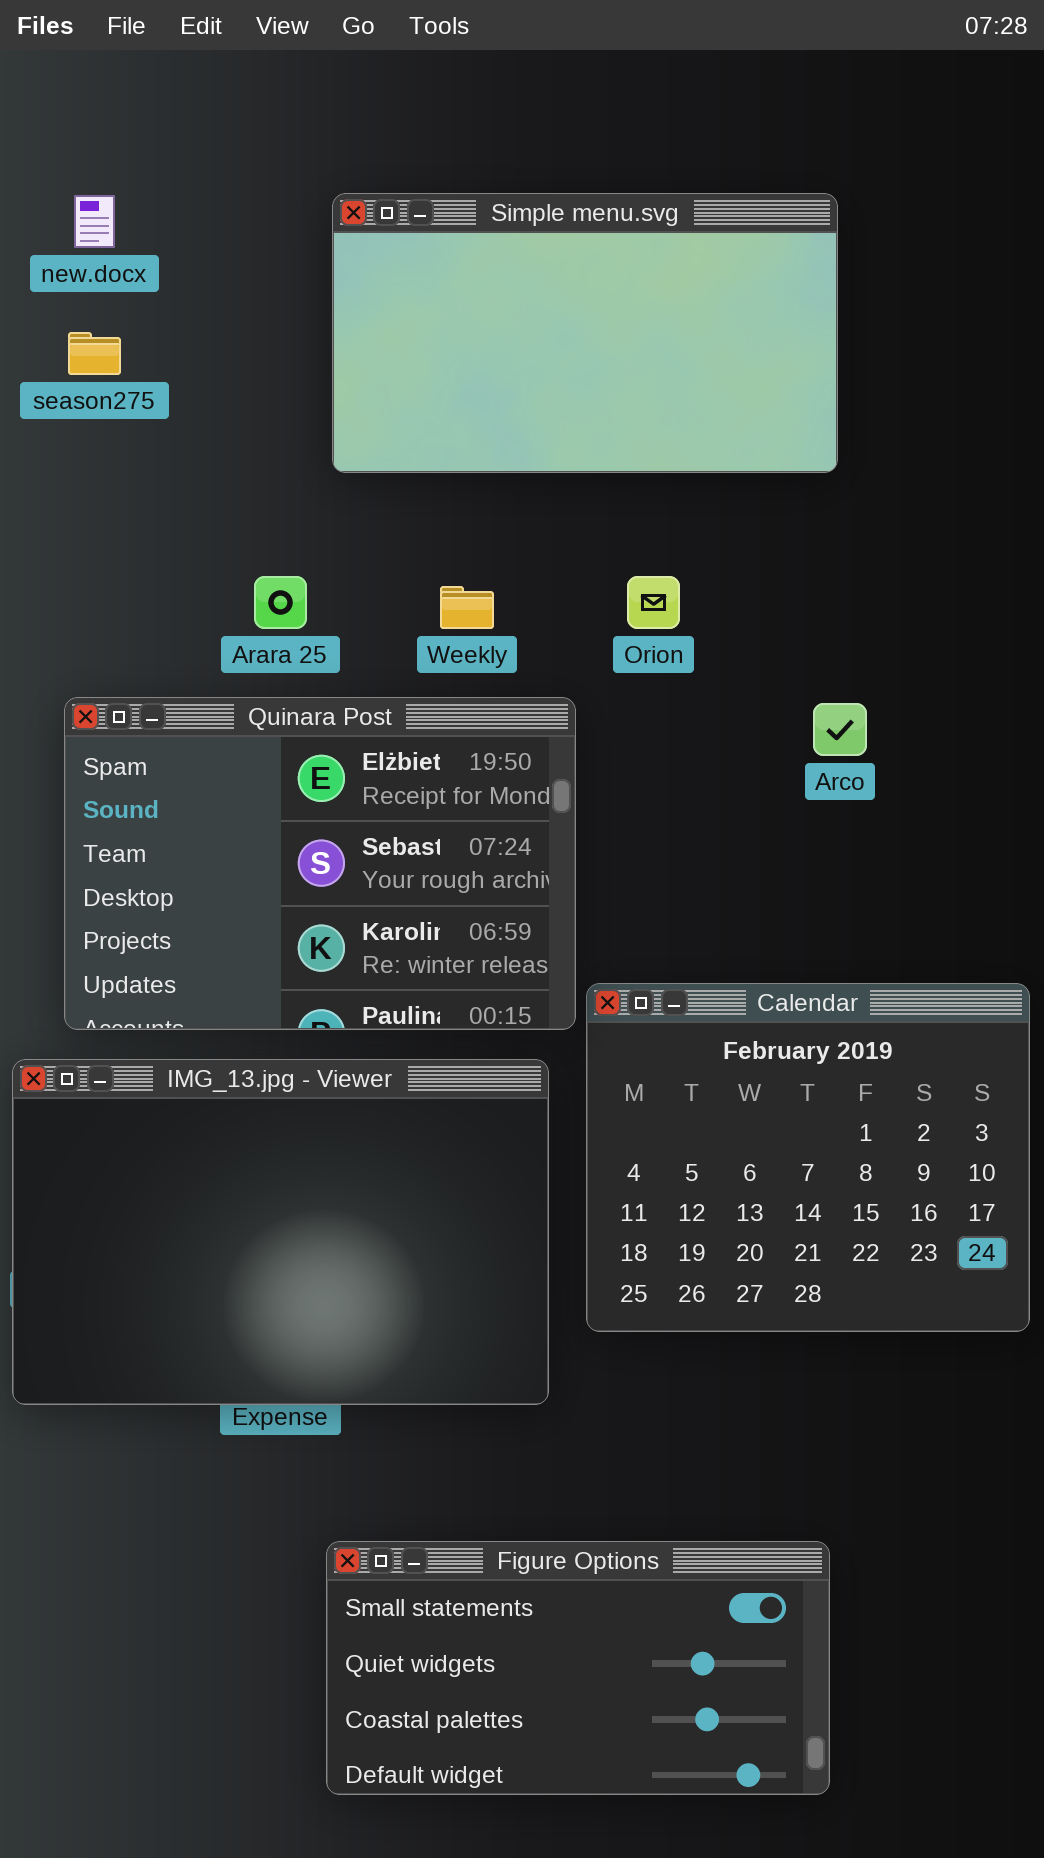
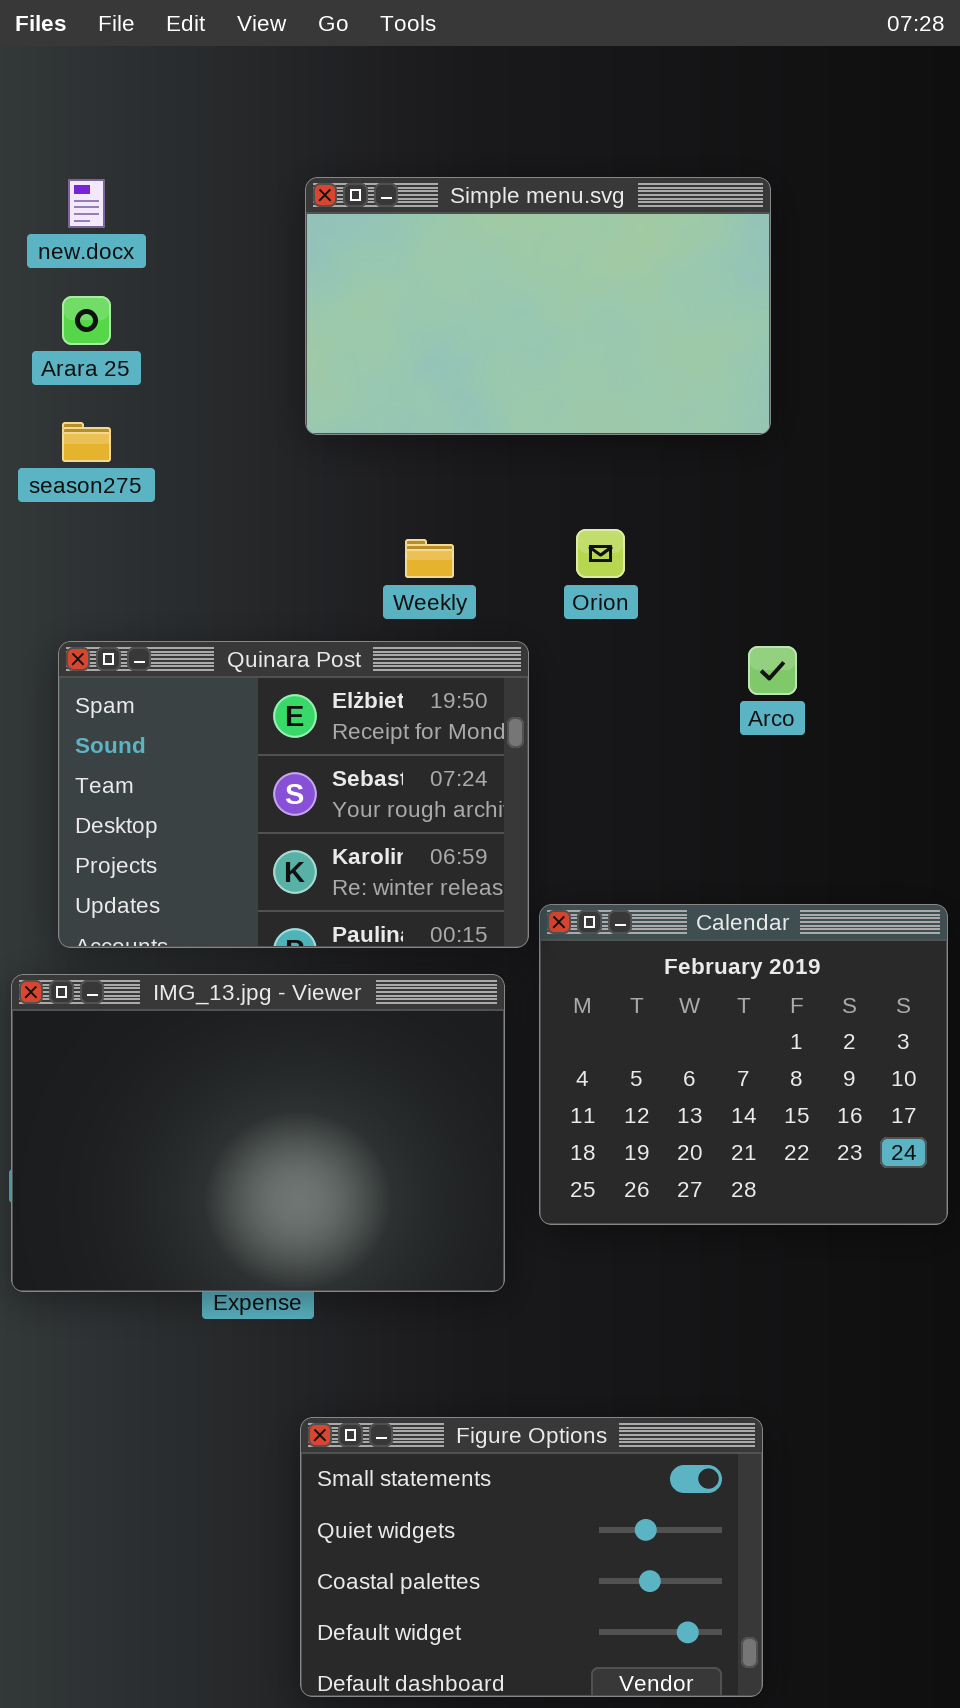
season275: [68,332,121,375] -> [62,422,111,462], moved
Arara 25: [254,576,307,629] -> [62,296,111,345], moved
Figure Options: [326,1541,830,1795] -> [300,1417,763,1697], resized

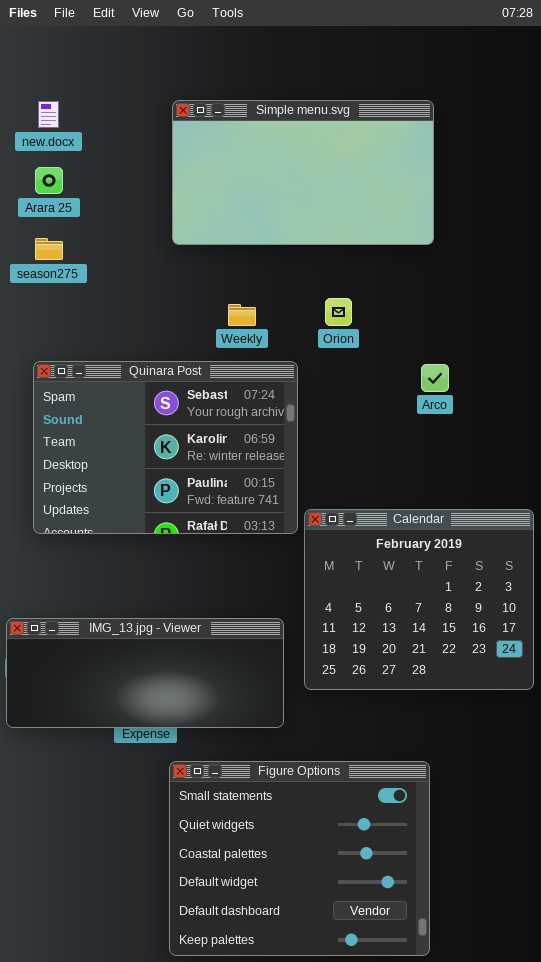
Quinara Post: [58,641,529,948] -> [33,361,298,534], scrolled down 1 row
IMG_13.jpg - Viewer: [11,974,505,1292] -> [6,618,284,728], resized
Figure Options: [300,1417,763,1697] -> [169,761,430,956], resized

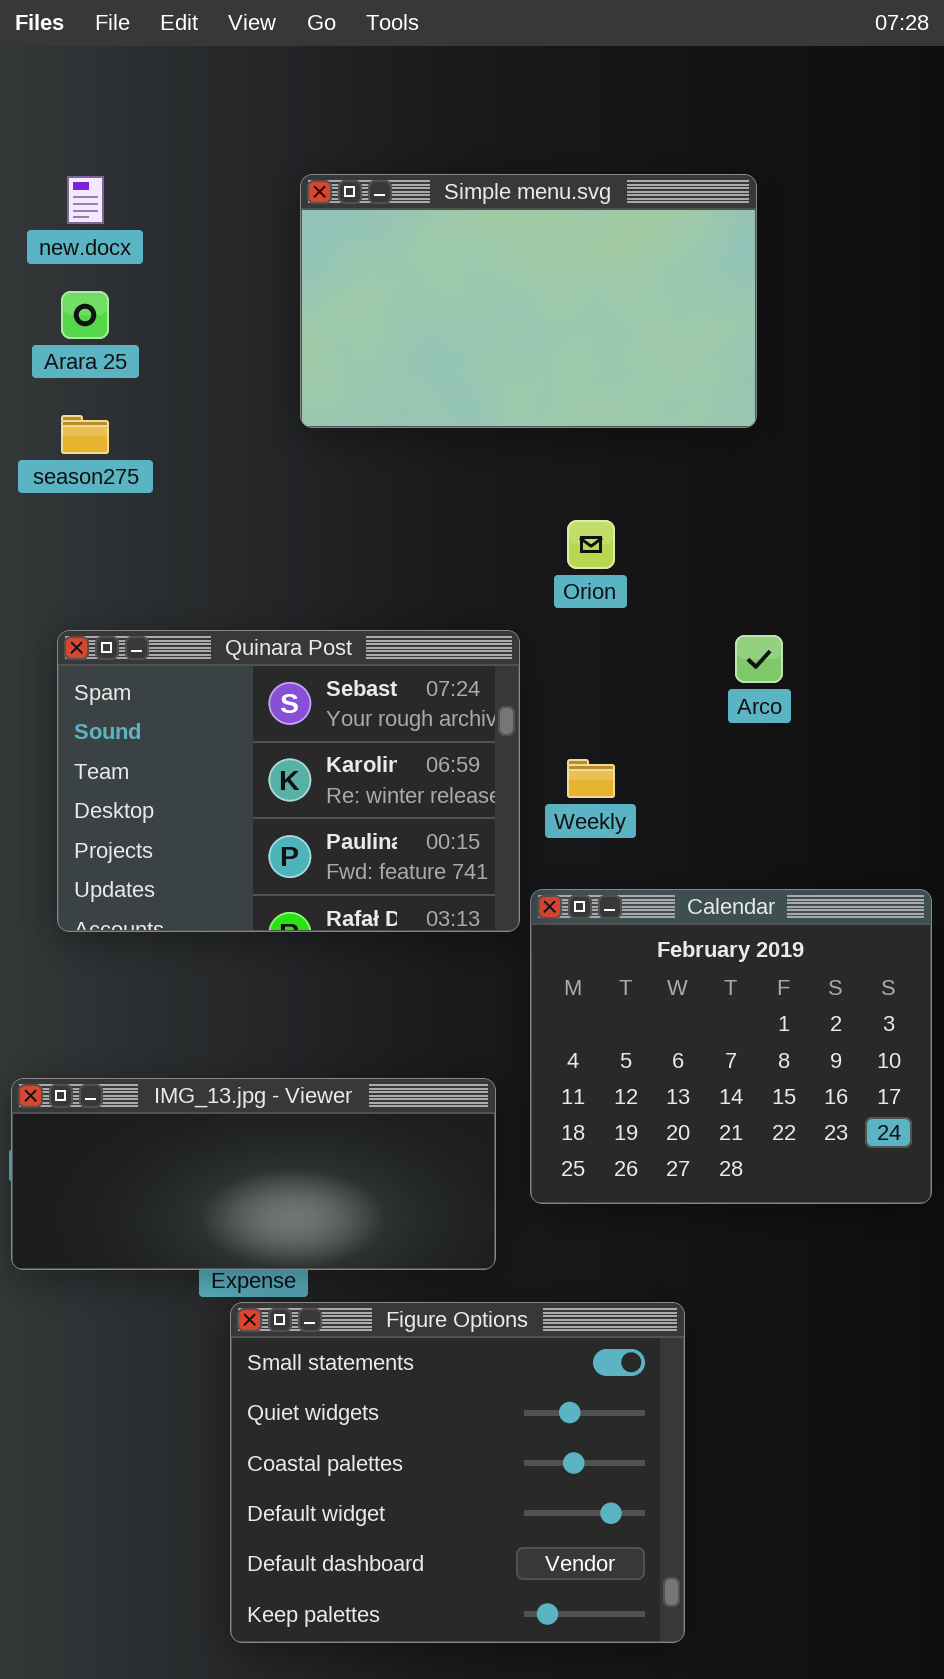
Weekly: [228,304,256,326] -> [567,759,615,798], moved
Figure Options: [169,761,430,956] -> [230,1302,685,1643], moved

